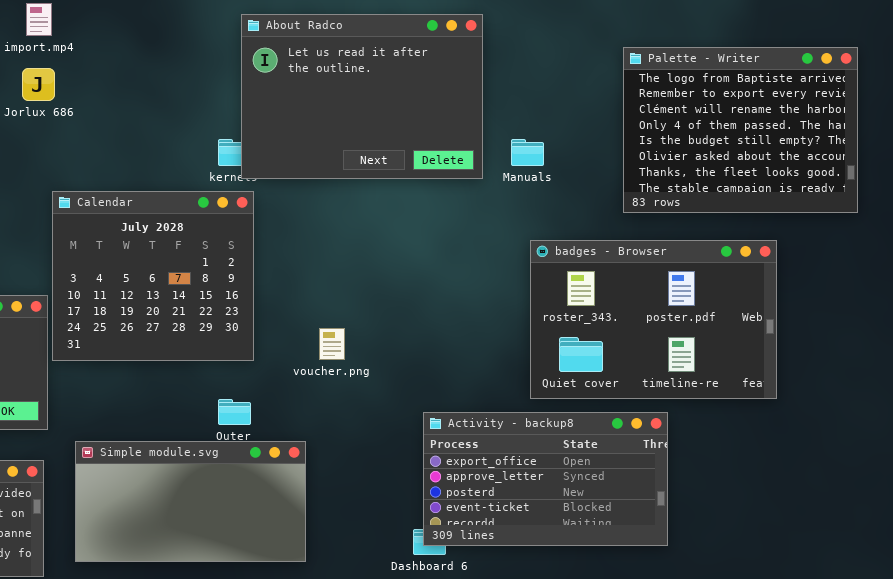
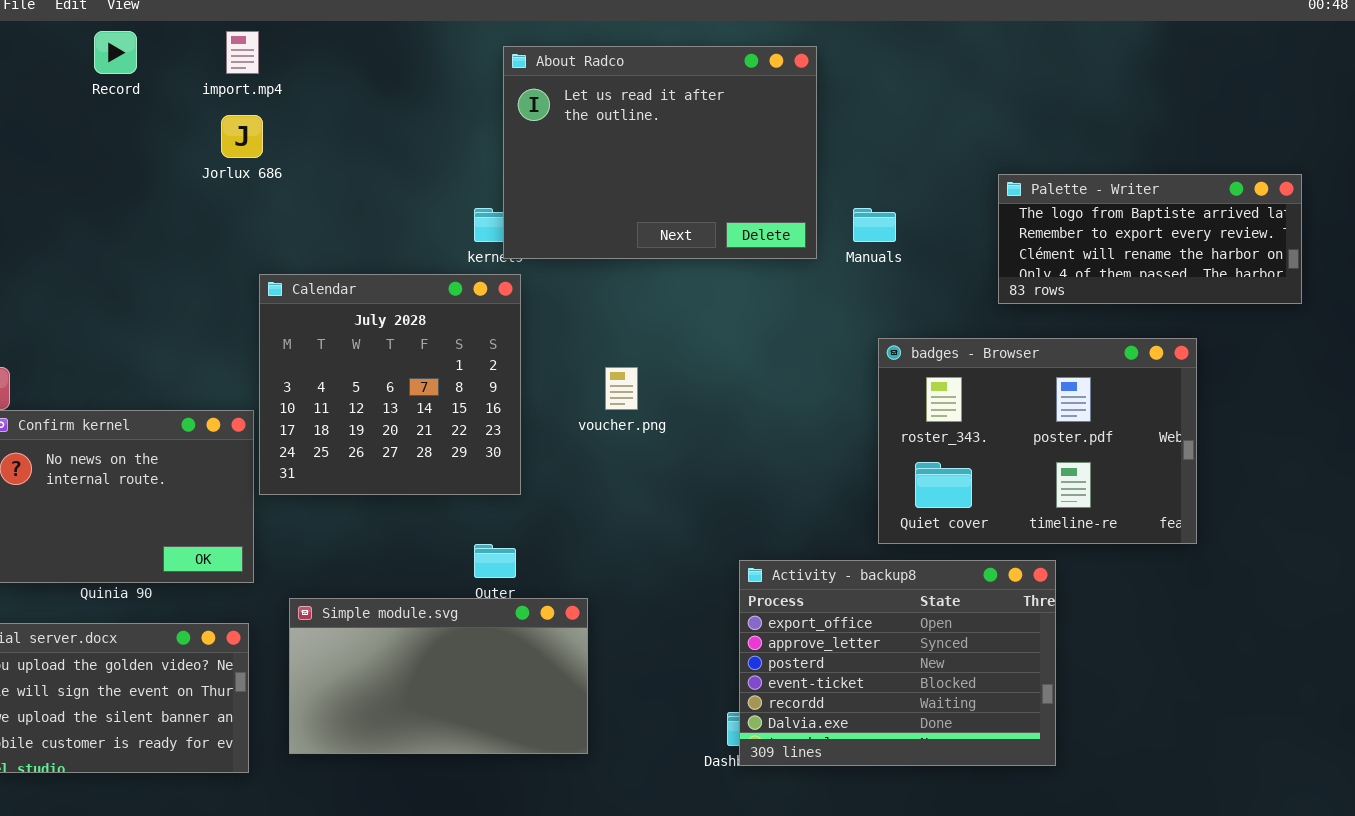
Palette - Writer: [623,47,858,213] -> [998,174,1302,304], resized
voucher.png: [319,328,345,360] -> [605,367,638,410], moved
Activity - backup8: [423,412,668,546] -> [739,560,1056,766], resized

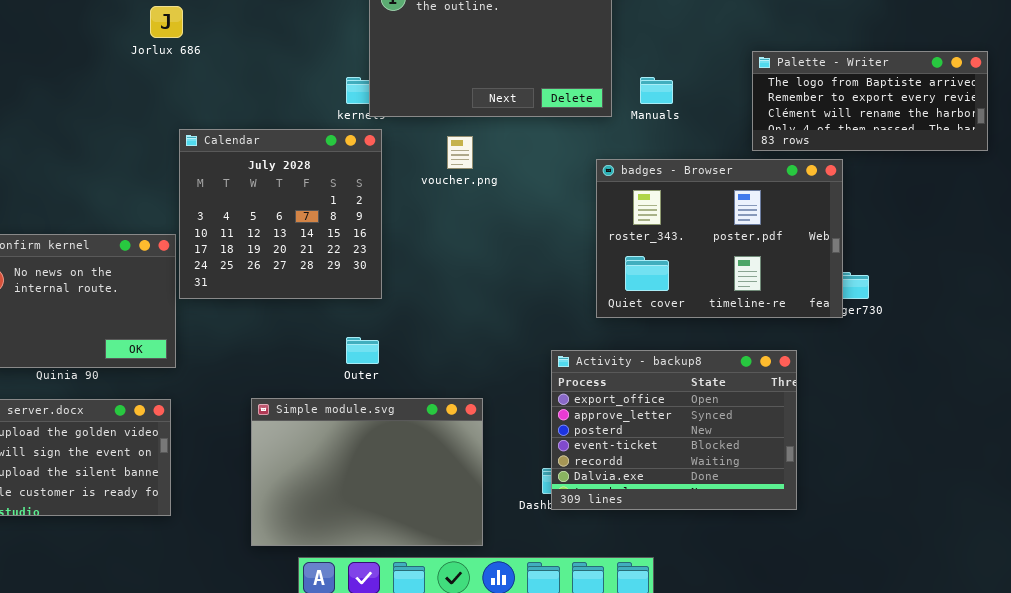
badges - Browser: [878,338,1197,544] -> [596,159,843,318], moved
voucher.png: [605,367,638,410] -> [447,136,473,169], moved
Simple module.svg: [289,598,588,754] -> [251,398,483,546], moved, resized

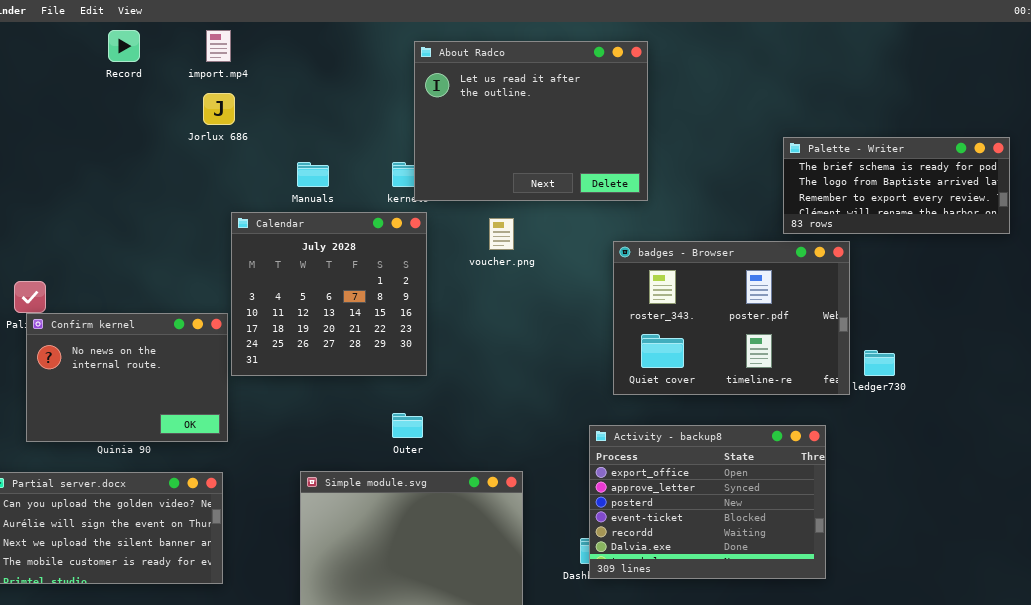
Palette - Writer: [752,51,988,151] -> [783,137,1010,234], scrolled up 1 row
Manuals: [640,77,673,104] -> [297,162,329,187], moved
badges - Browser: [596,159,843,318] -> [613,241,850,395], moved

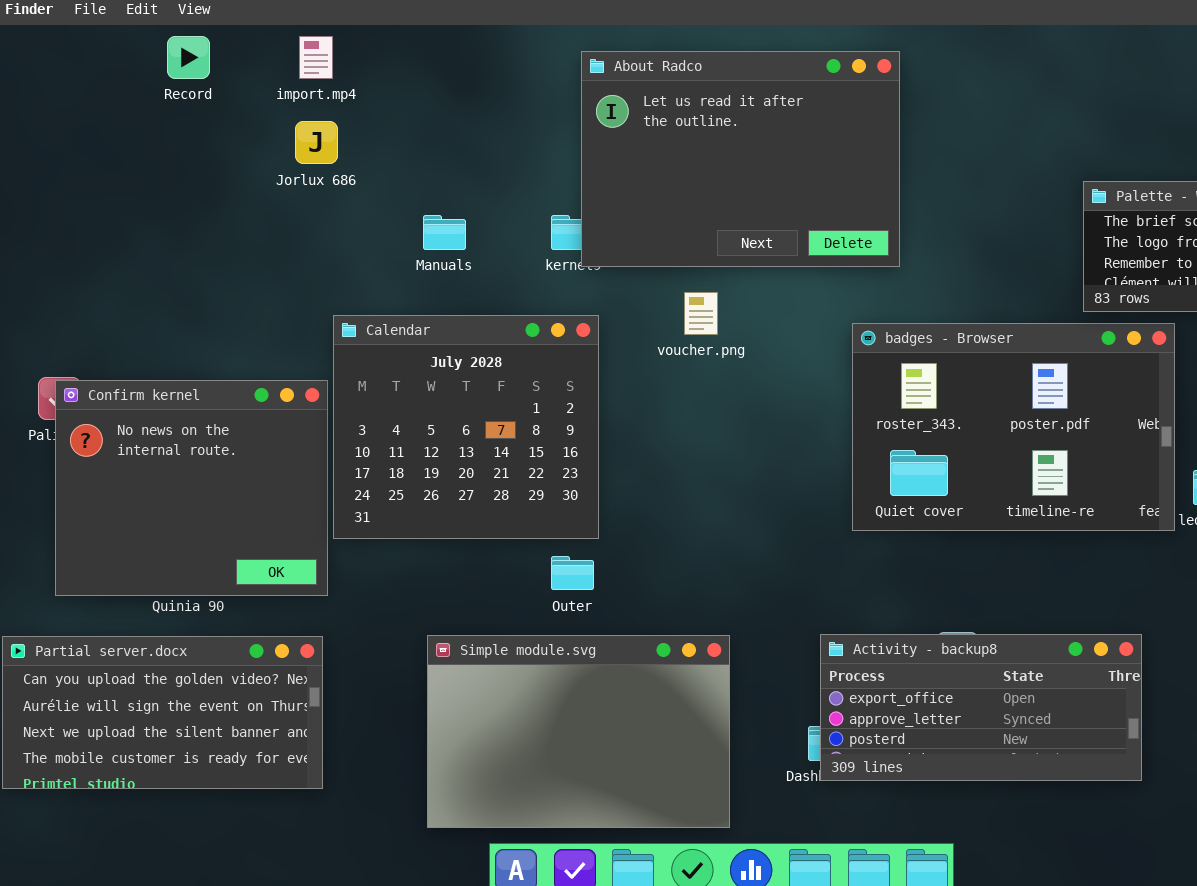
Calendar: [231,212,427,376] -> [333,315,599,539], moved
Confirm kernel: [26,313,228,442] -> [55,380,328,596], resized
Activity - backup8: [589,425,826,579] -> [820,634,1142,781], resized

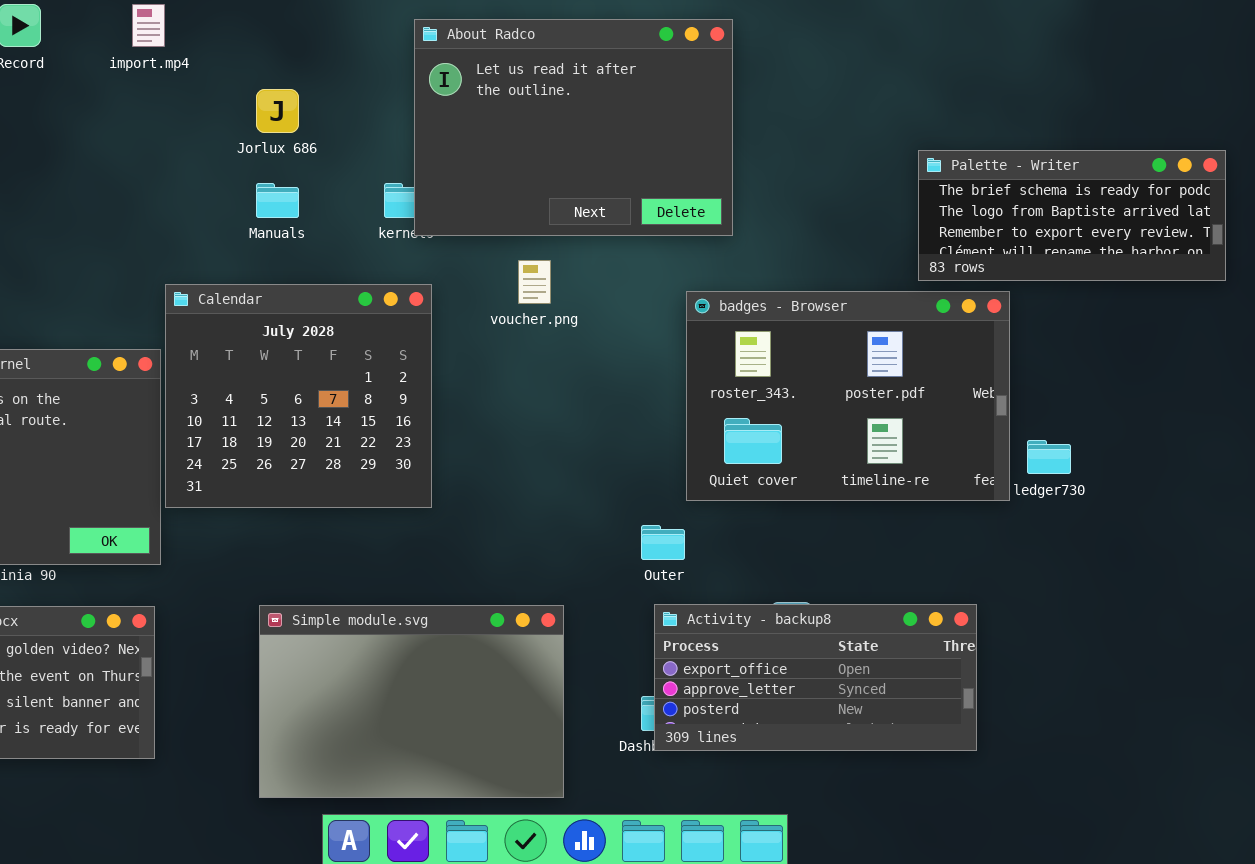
Jorlux 686: [295,121,338,164] -> [256,89,299,133], moved
Outer: [551,556,594,590] -> [641,525,685,560], moved

